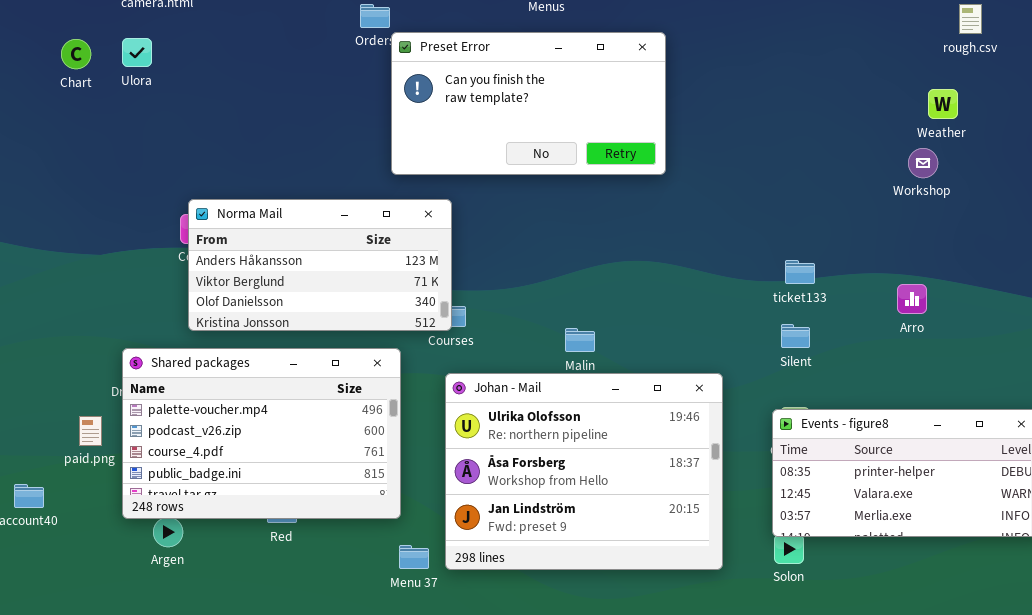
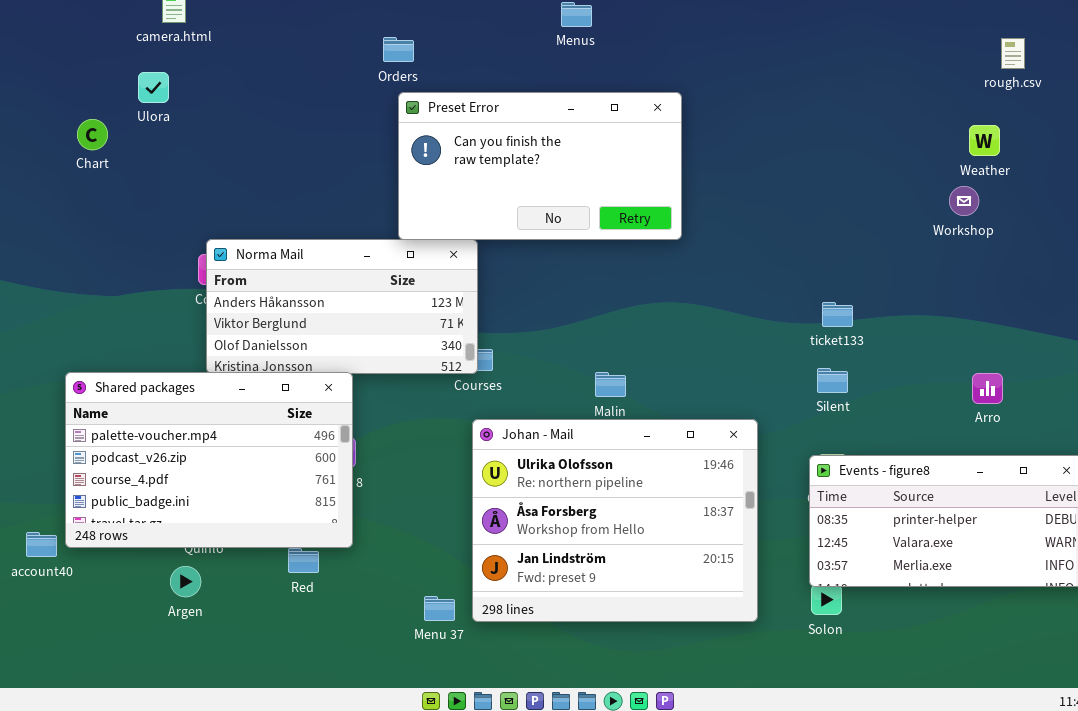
Preset Error: [391,32,666,175] -> [398,92,682,240], moved
Chart: [61,39,91,69] -> [77,119,108,150], moved
Arro: [897,284,927,314] -> [972,373,1003,404], moved
Shared packages: [122,348,401,519] -> [65,372,353,548], moved

